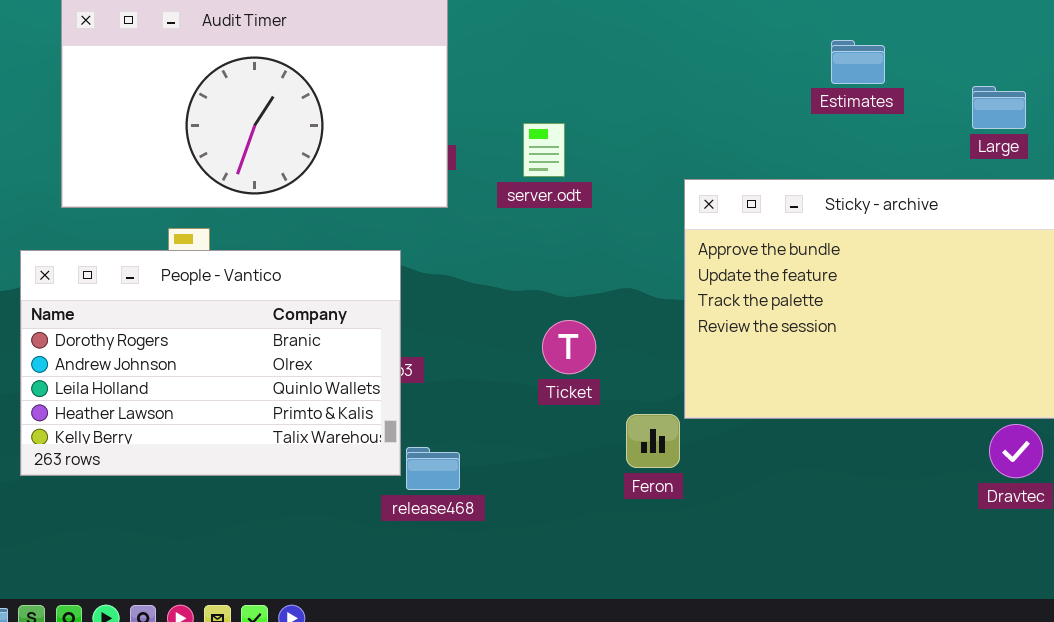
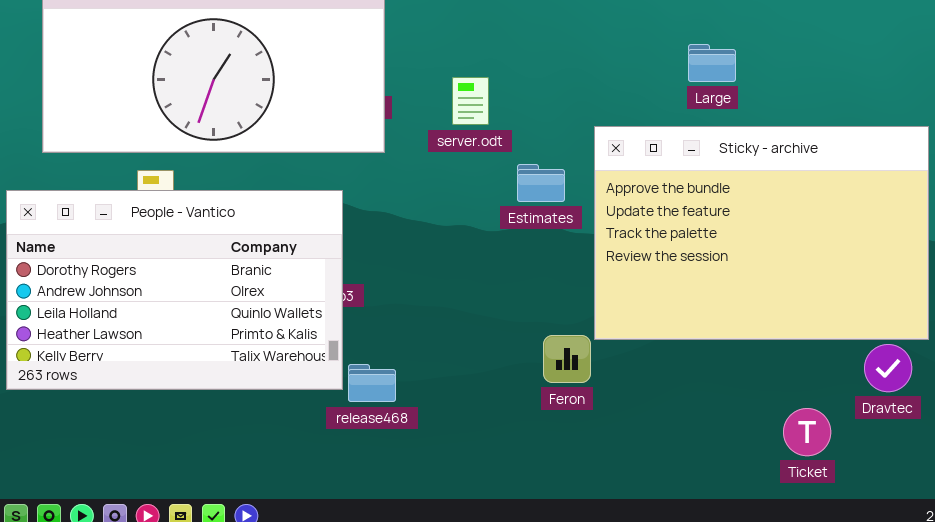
Estimates: [831,40,885,84] -> [517,164,565,202], moved
Large: [972,86,1026,129] -> [688,44,736,82], moved
Ticket: [542,320,596,374] -> [783,408,831,456], moved

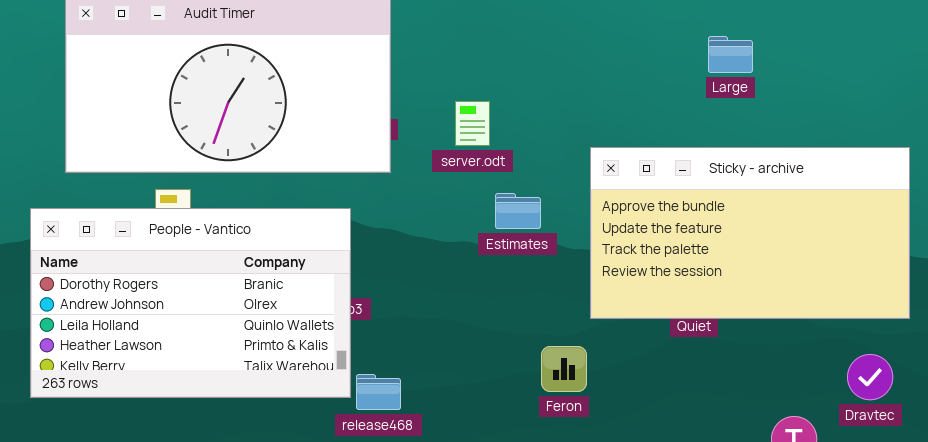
Large: [688,44,736,82] -> [708,36,753,73], moved
Sticky - archive: [594,126,929,340] -> [590,147,910,319], resized
Estimates: [517,164,565,202] -> [495,193,541,229], moved

